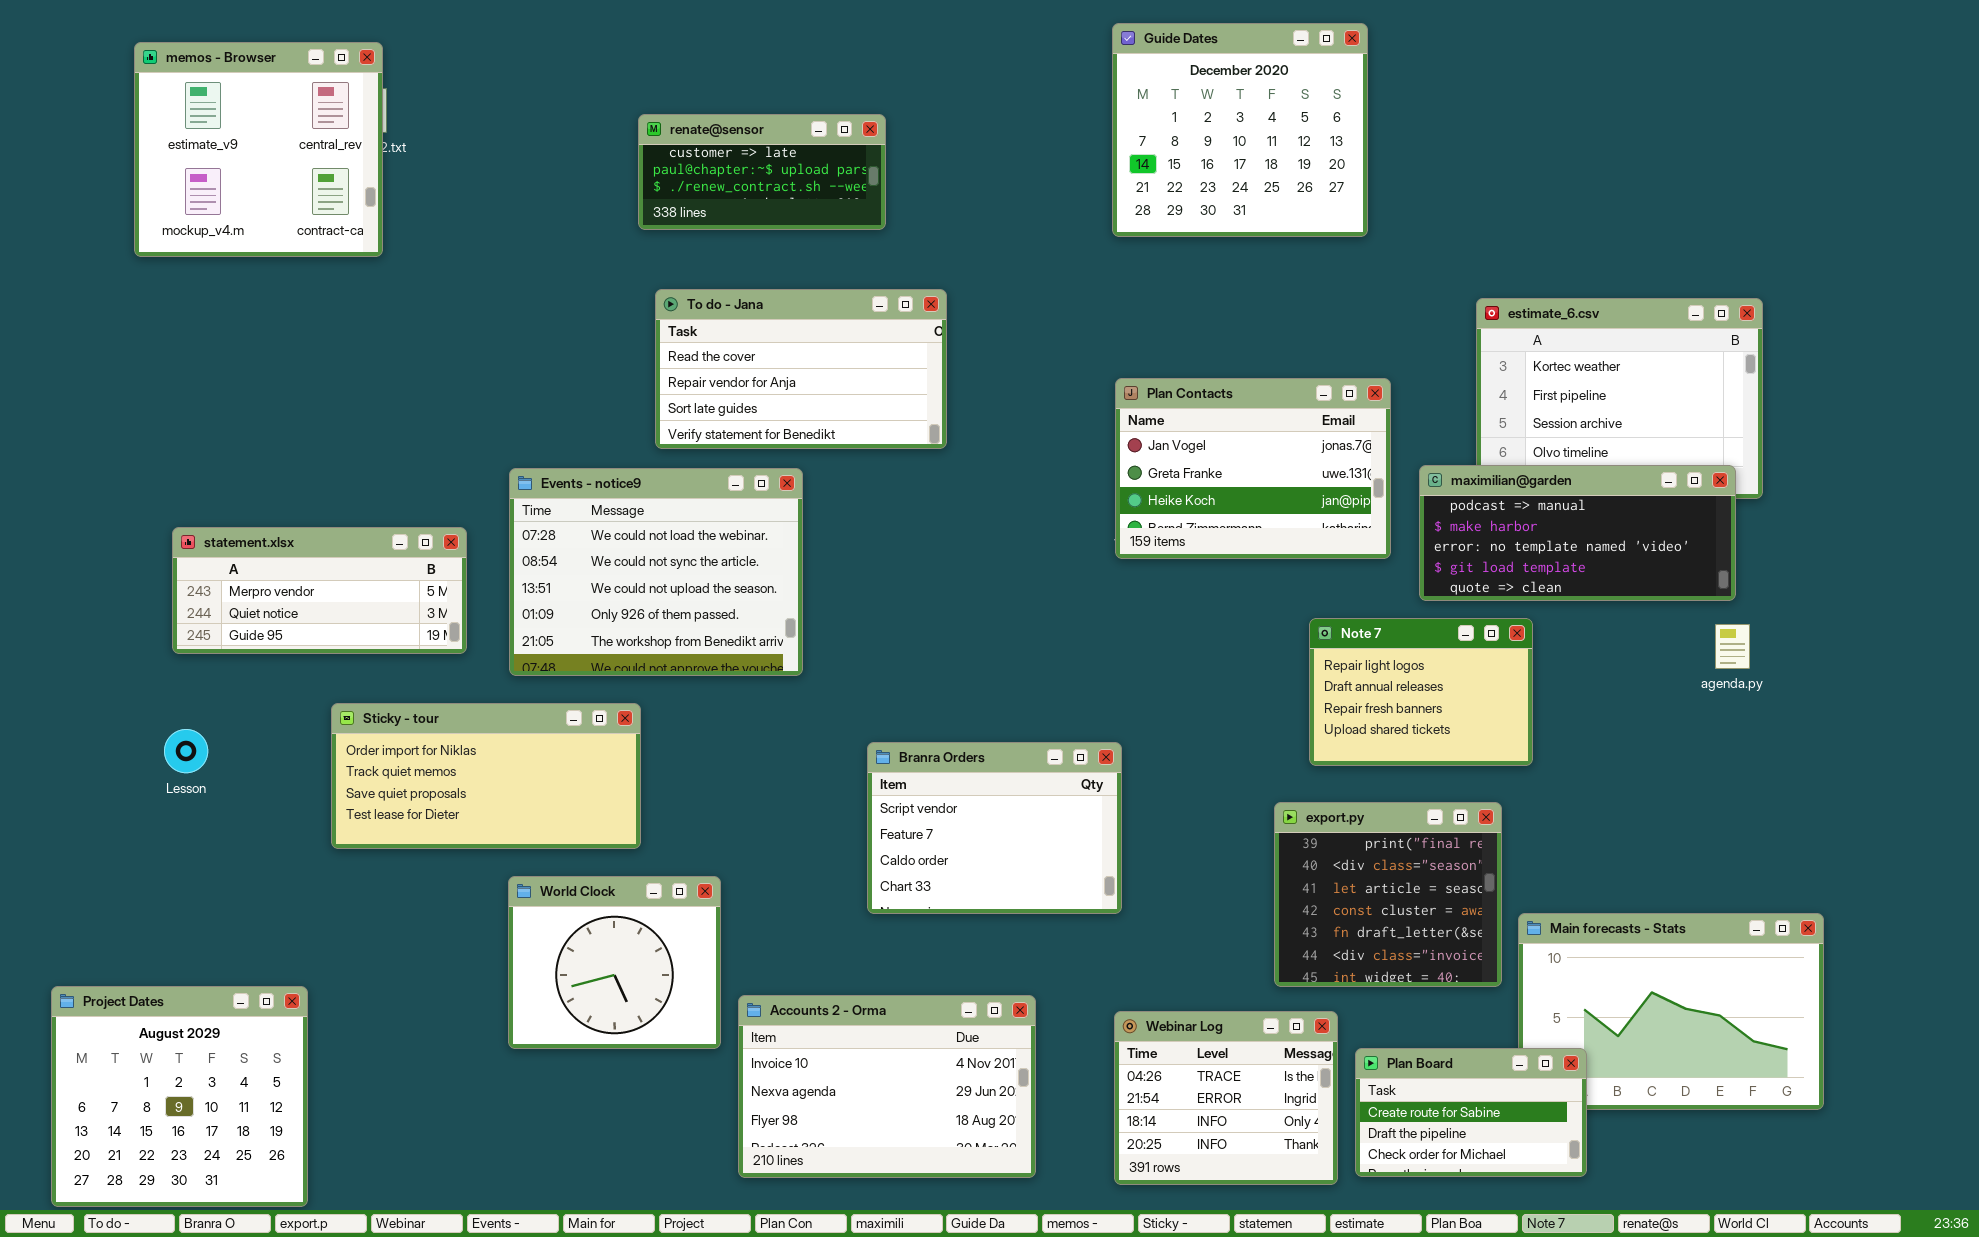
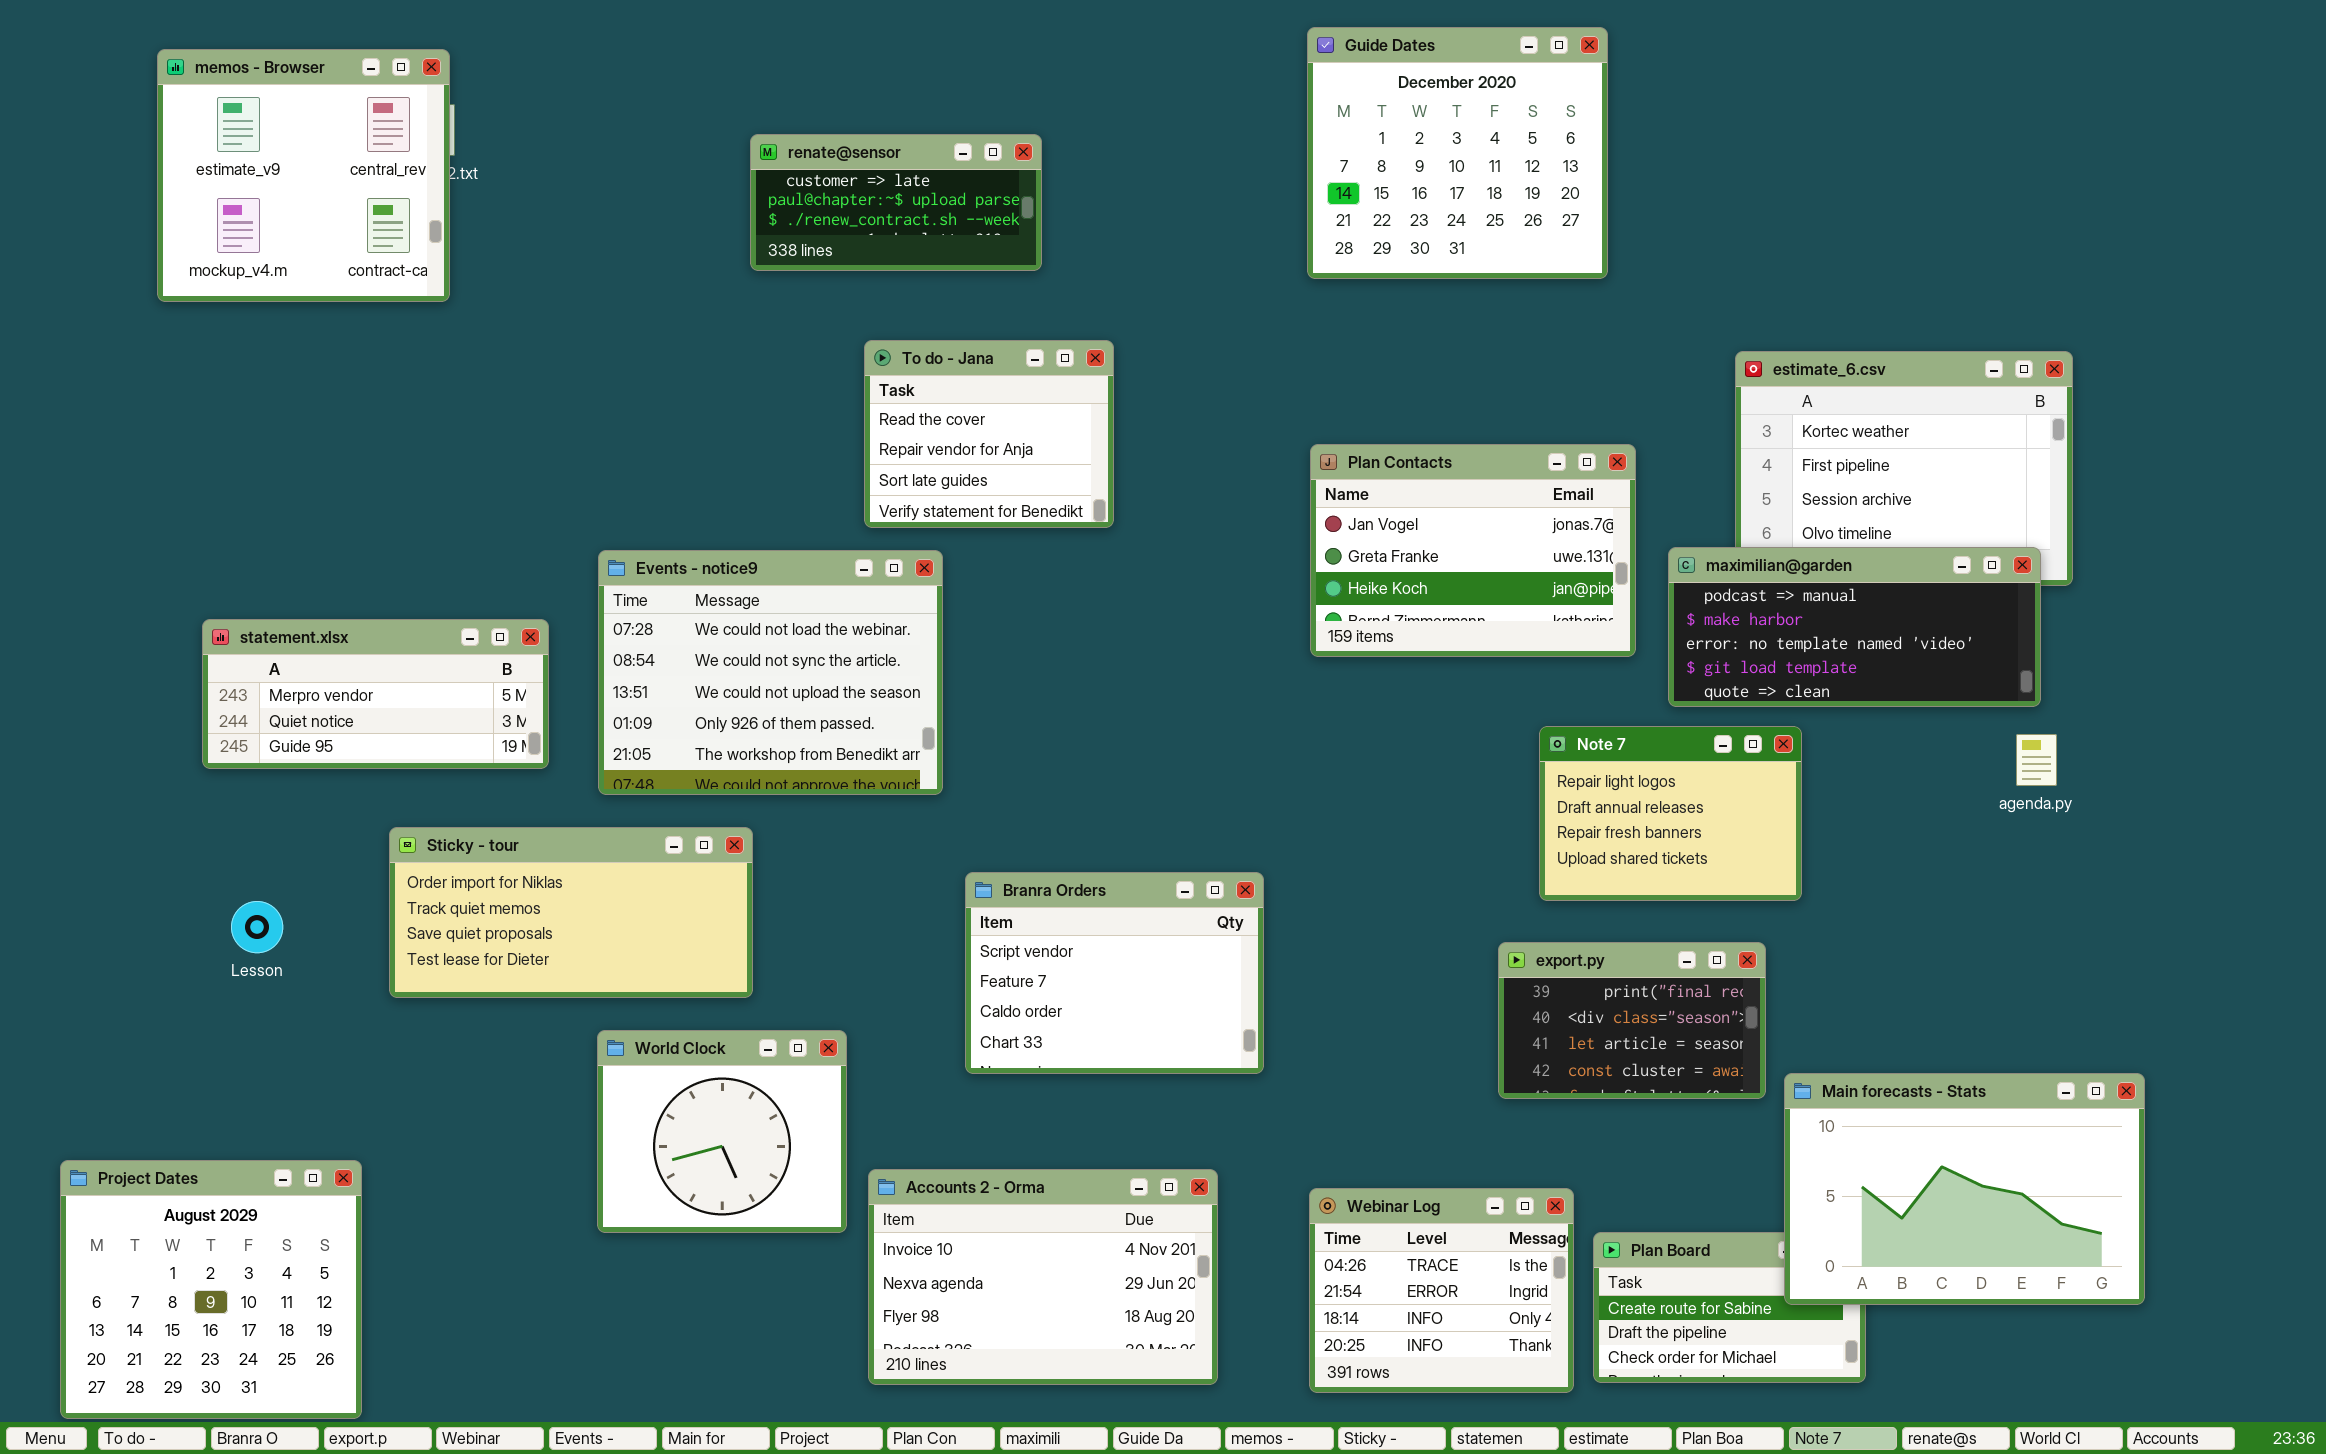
To do - Jana: [655,289,947,449] -> [864,340,1114,528], resized
Lesson: [164,729,208,773] -> [231,901,283,953], moved
Branra Orders: [867,742,1122,914] -> [965,872,1264,1074], moved
export.py: [1274,802,1502,987] -> [1498,942,1766,1099], resized
Main forecasts - Stats: [1518,913,1824,1110] -> [1784,1073,2145,1305], raised

